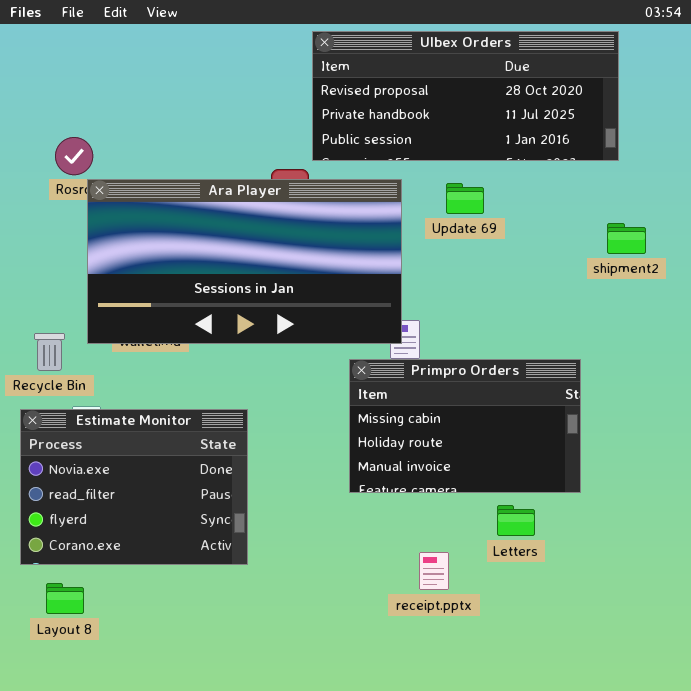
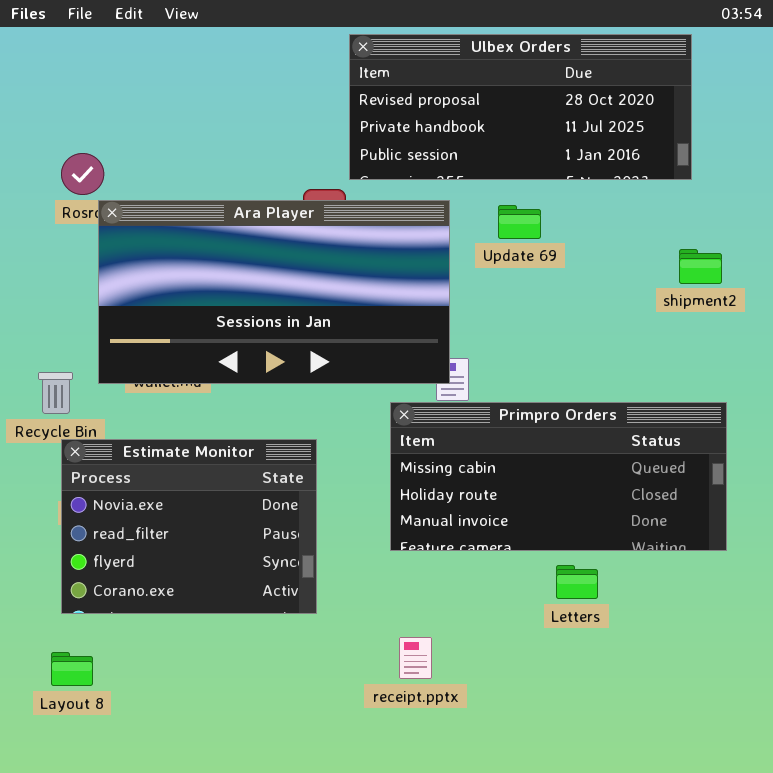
Primpro Orders: [349,359,581,493] -> [390,402,727,551], resized
Estimate Monitor: [20,409,248,565] -> [61,439,317,614], moved
receipt.pptx: [419,552,449,590] -> [399,637,432,679], moved

